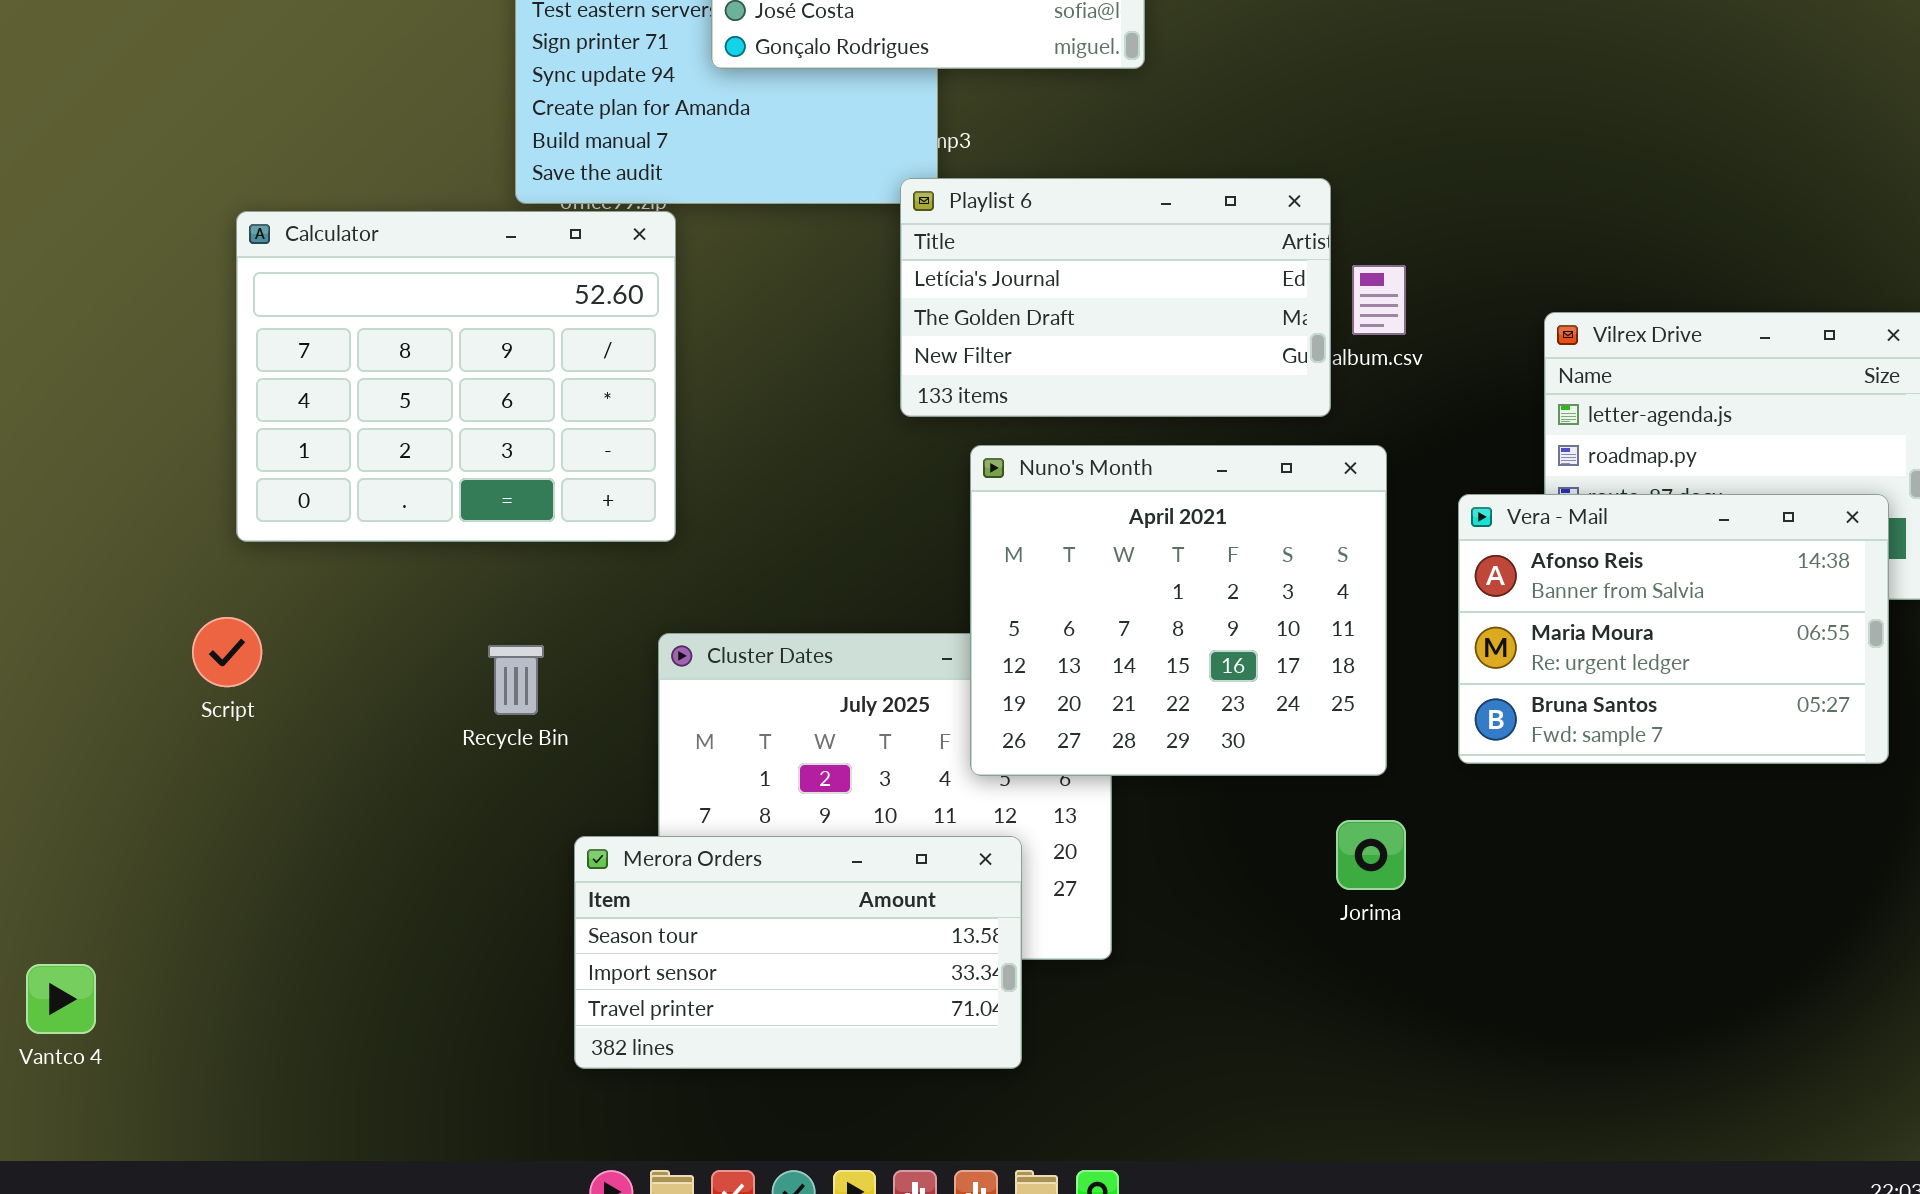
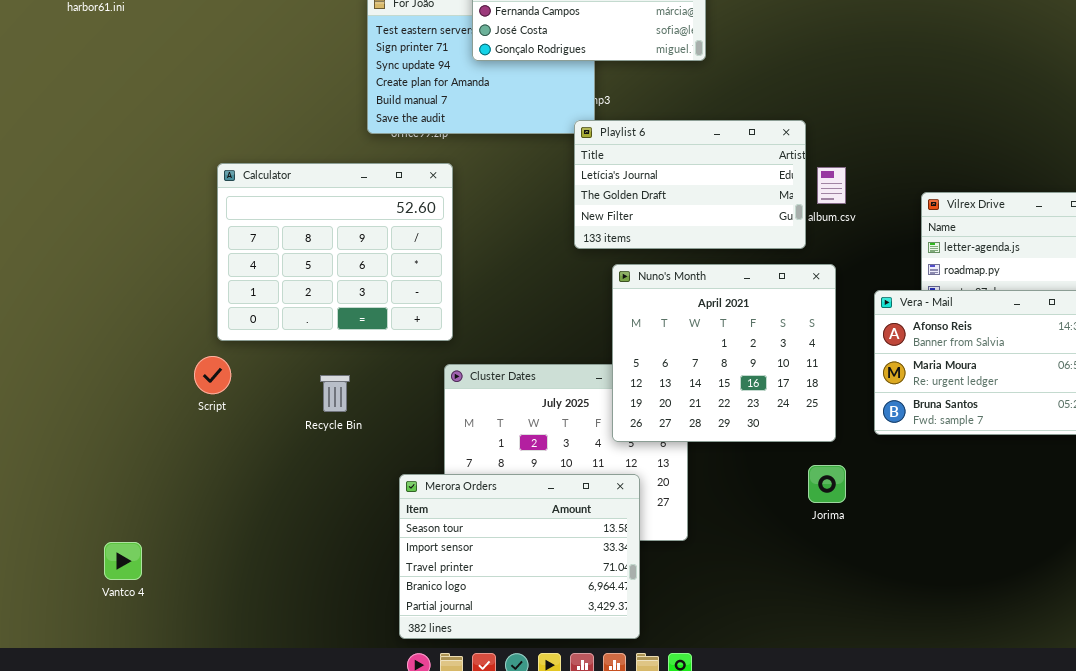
Calculator: [236,211,676,542] -> [217,163,453,341], moved
Recycle Bin: [488,645,544,715] -> [320,375,350,412], moved
Merora Orders: [574,836,1022,1069] -> [399,474,640,639], resized

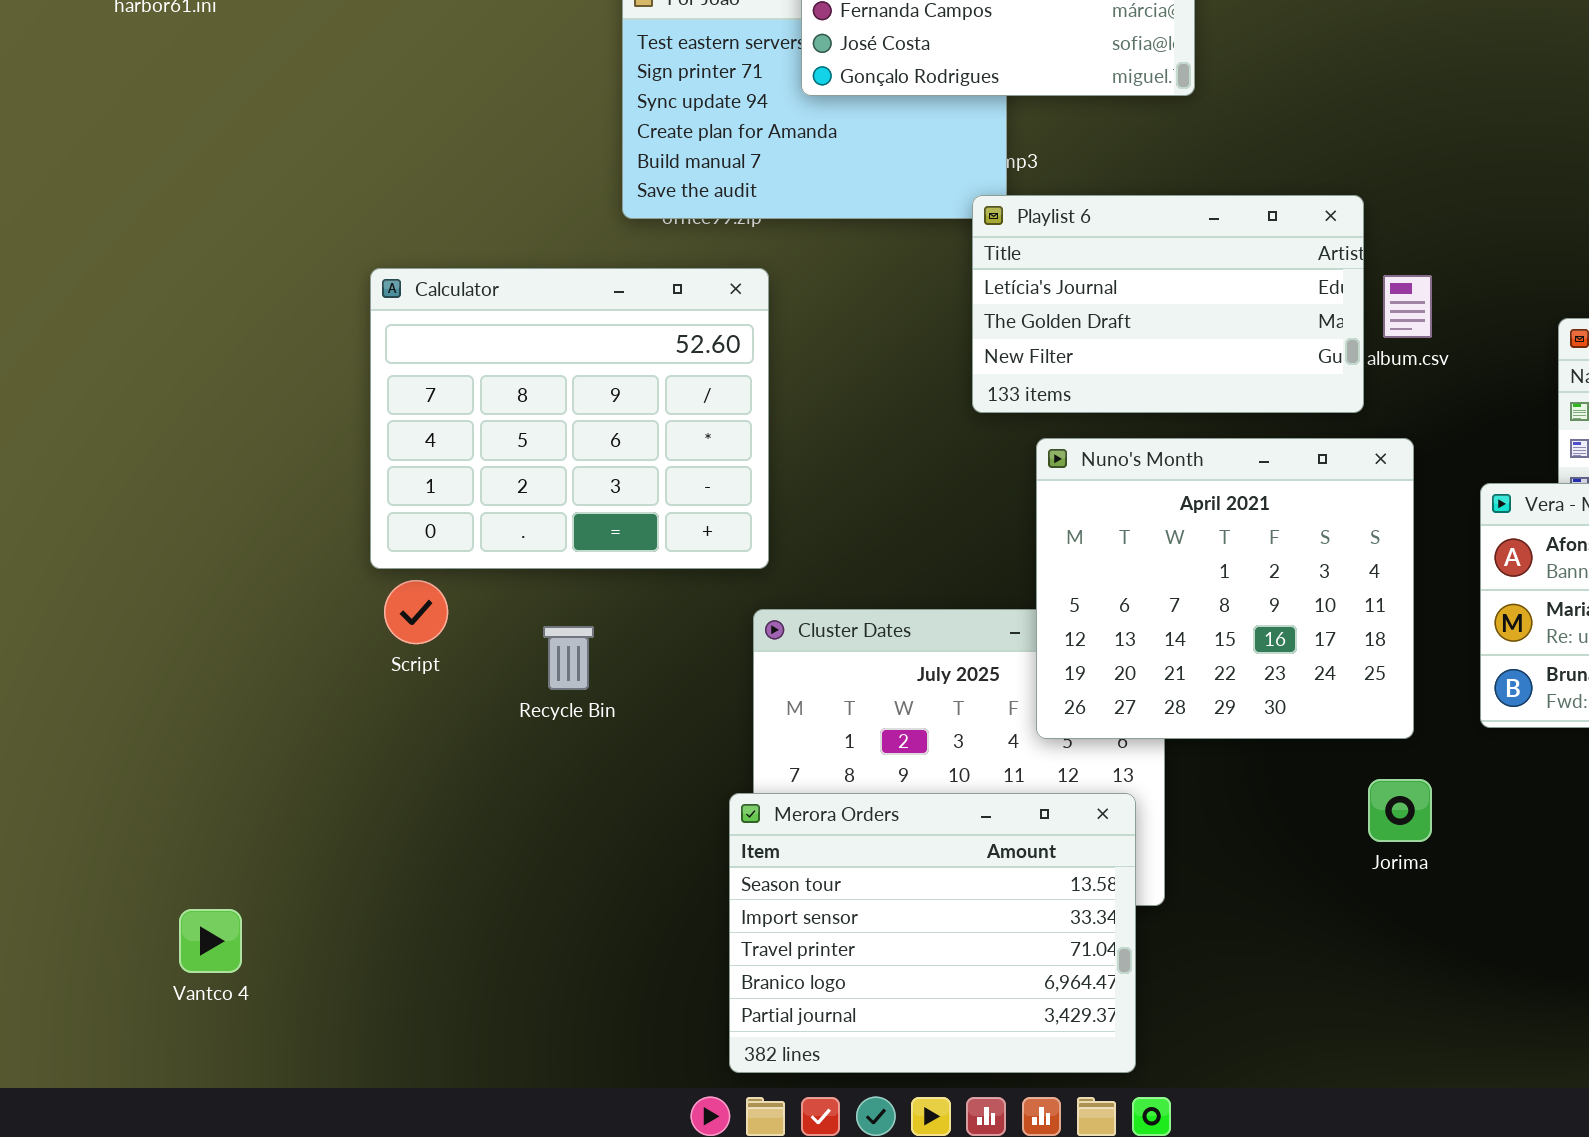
Script: [194,356,231,394] -> [384,580,448,644], moved
Merora Orders: [399,474,640,639] -> [729,793,1136,1073], moved

